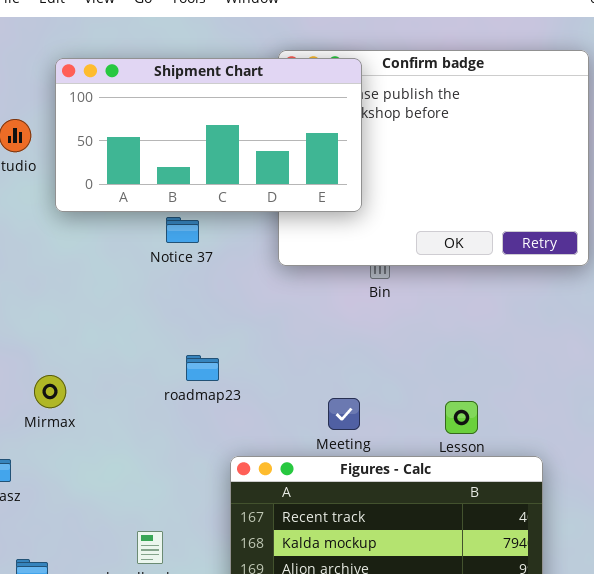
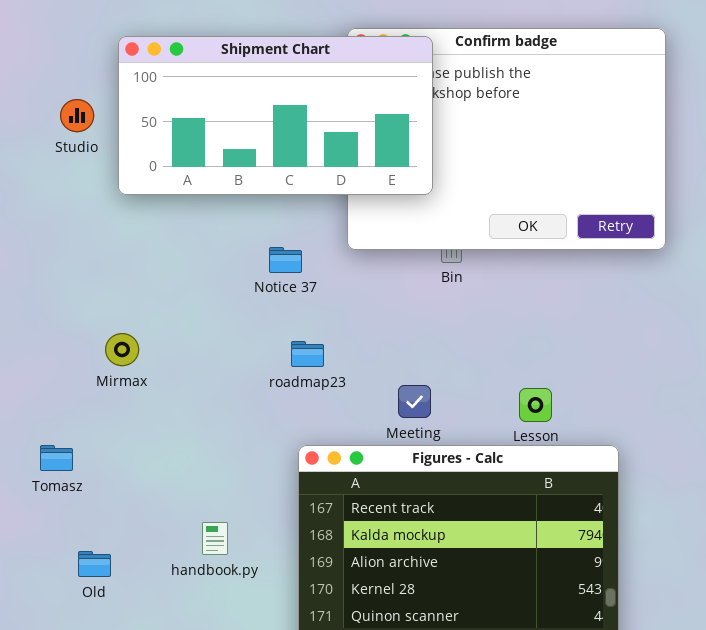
Notice 37: [166,217,199,243] -> [269,247,302,273], moved
roadmap23: [186,355,219,381] -> [291,341,324,367], moved
Mirmax: [34,375,66,408] -> [105,333,139,366], moved

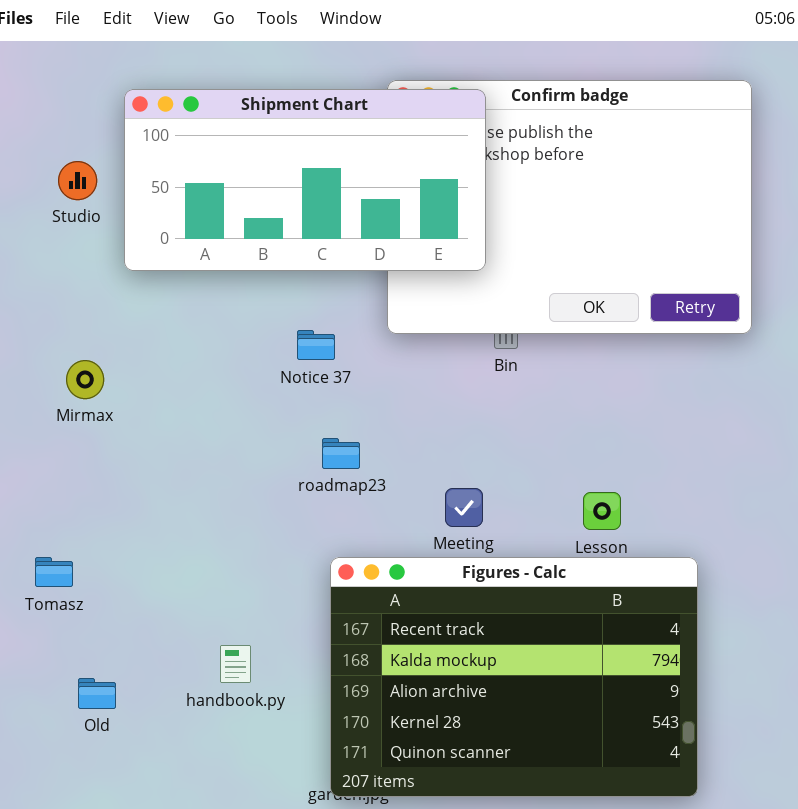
Mirmax: [105,333,139,366] -> [66,360,104,399], moved

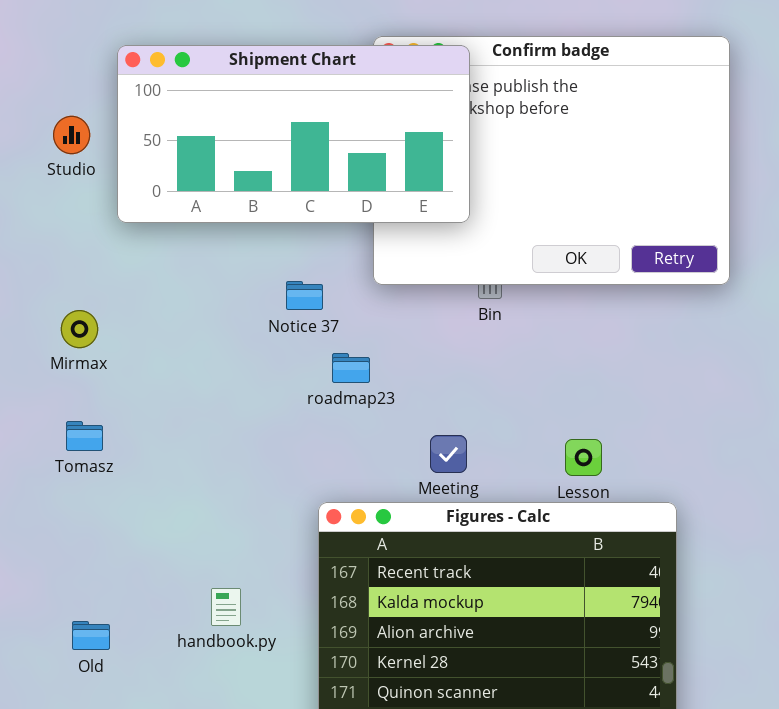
roadmap23: [322,438,360,469] -> [332,353,370,383], moved
Tomasz: [35,557,73,587] -> [66,421,103,451], moved

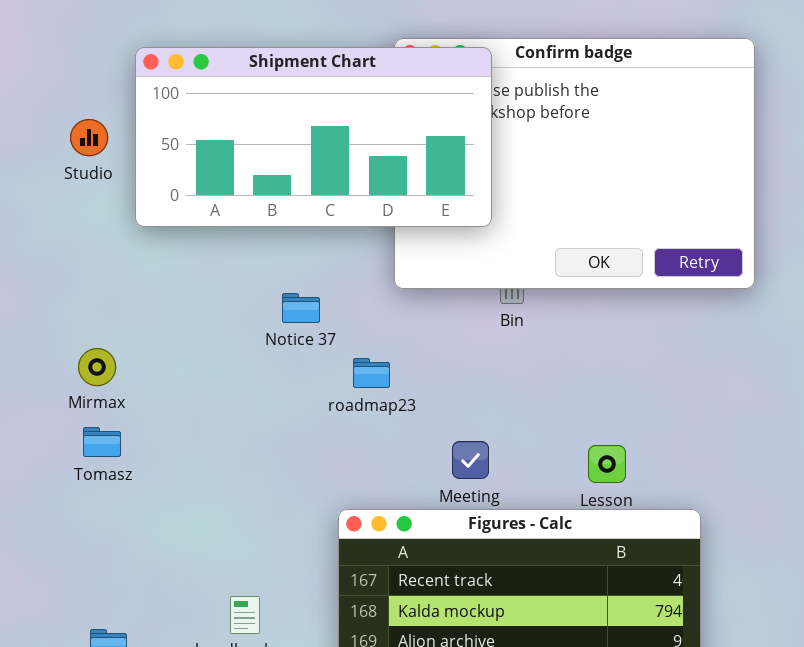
Notice 37: [286,281,323,310] -> [282,293,320,323], moved
Mirmax: [61,310,98,348] -> [78,348,116,386], moved

